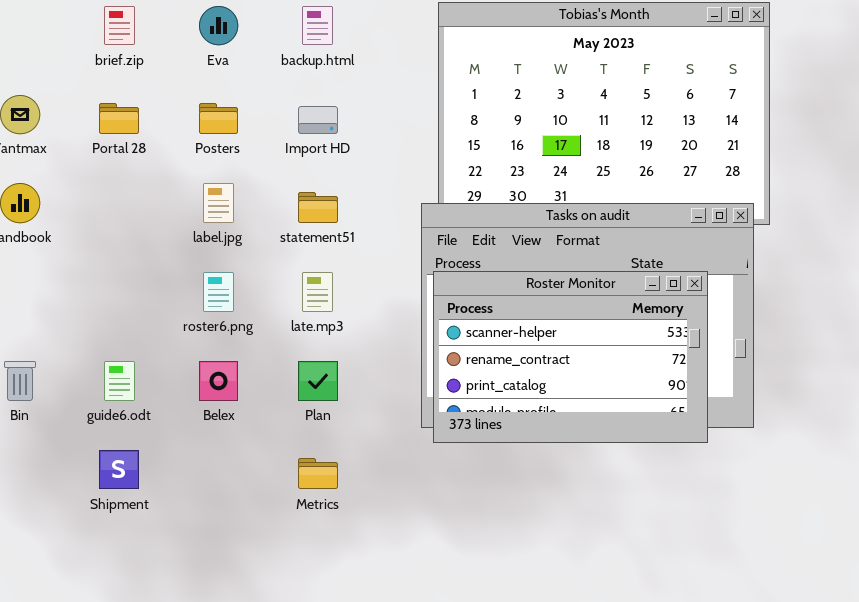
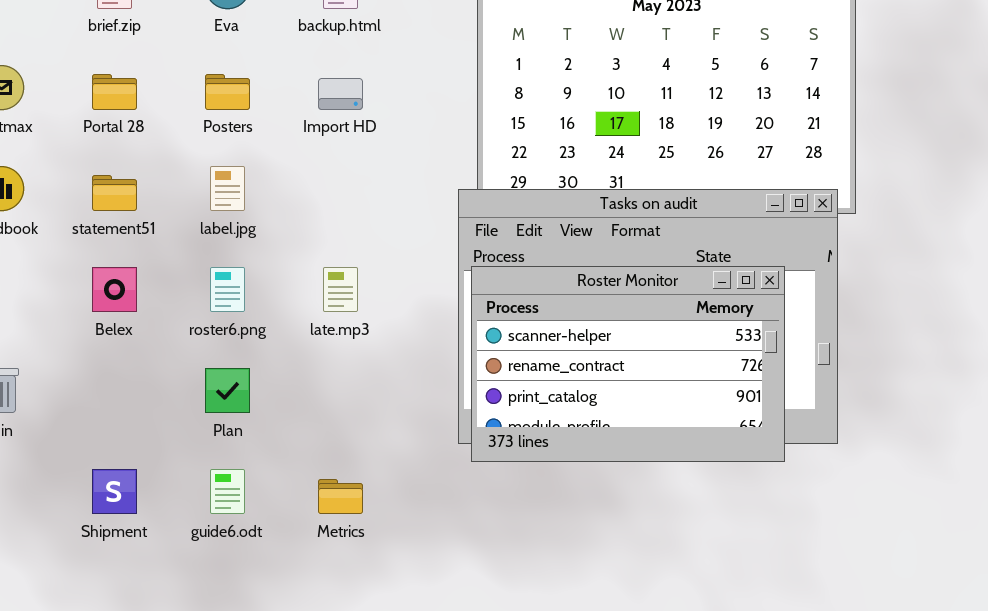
statement51: [298,192,338,223] -> [92,175,137,211], moved
guide6.odt: [104,361,135,401] -> [210,469,245,514], moved
Belex: [199,361,238,401] -> [92,267,137,312], moved
Plan: [298,361,338,401] -> [205,368,250,413], moved

